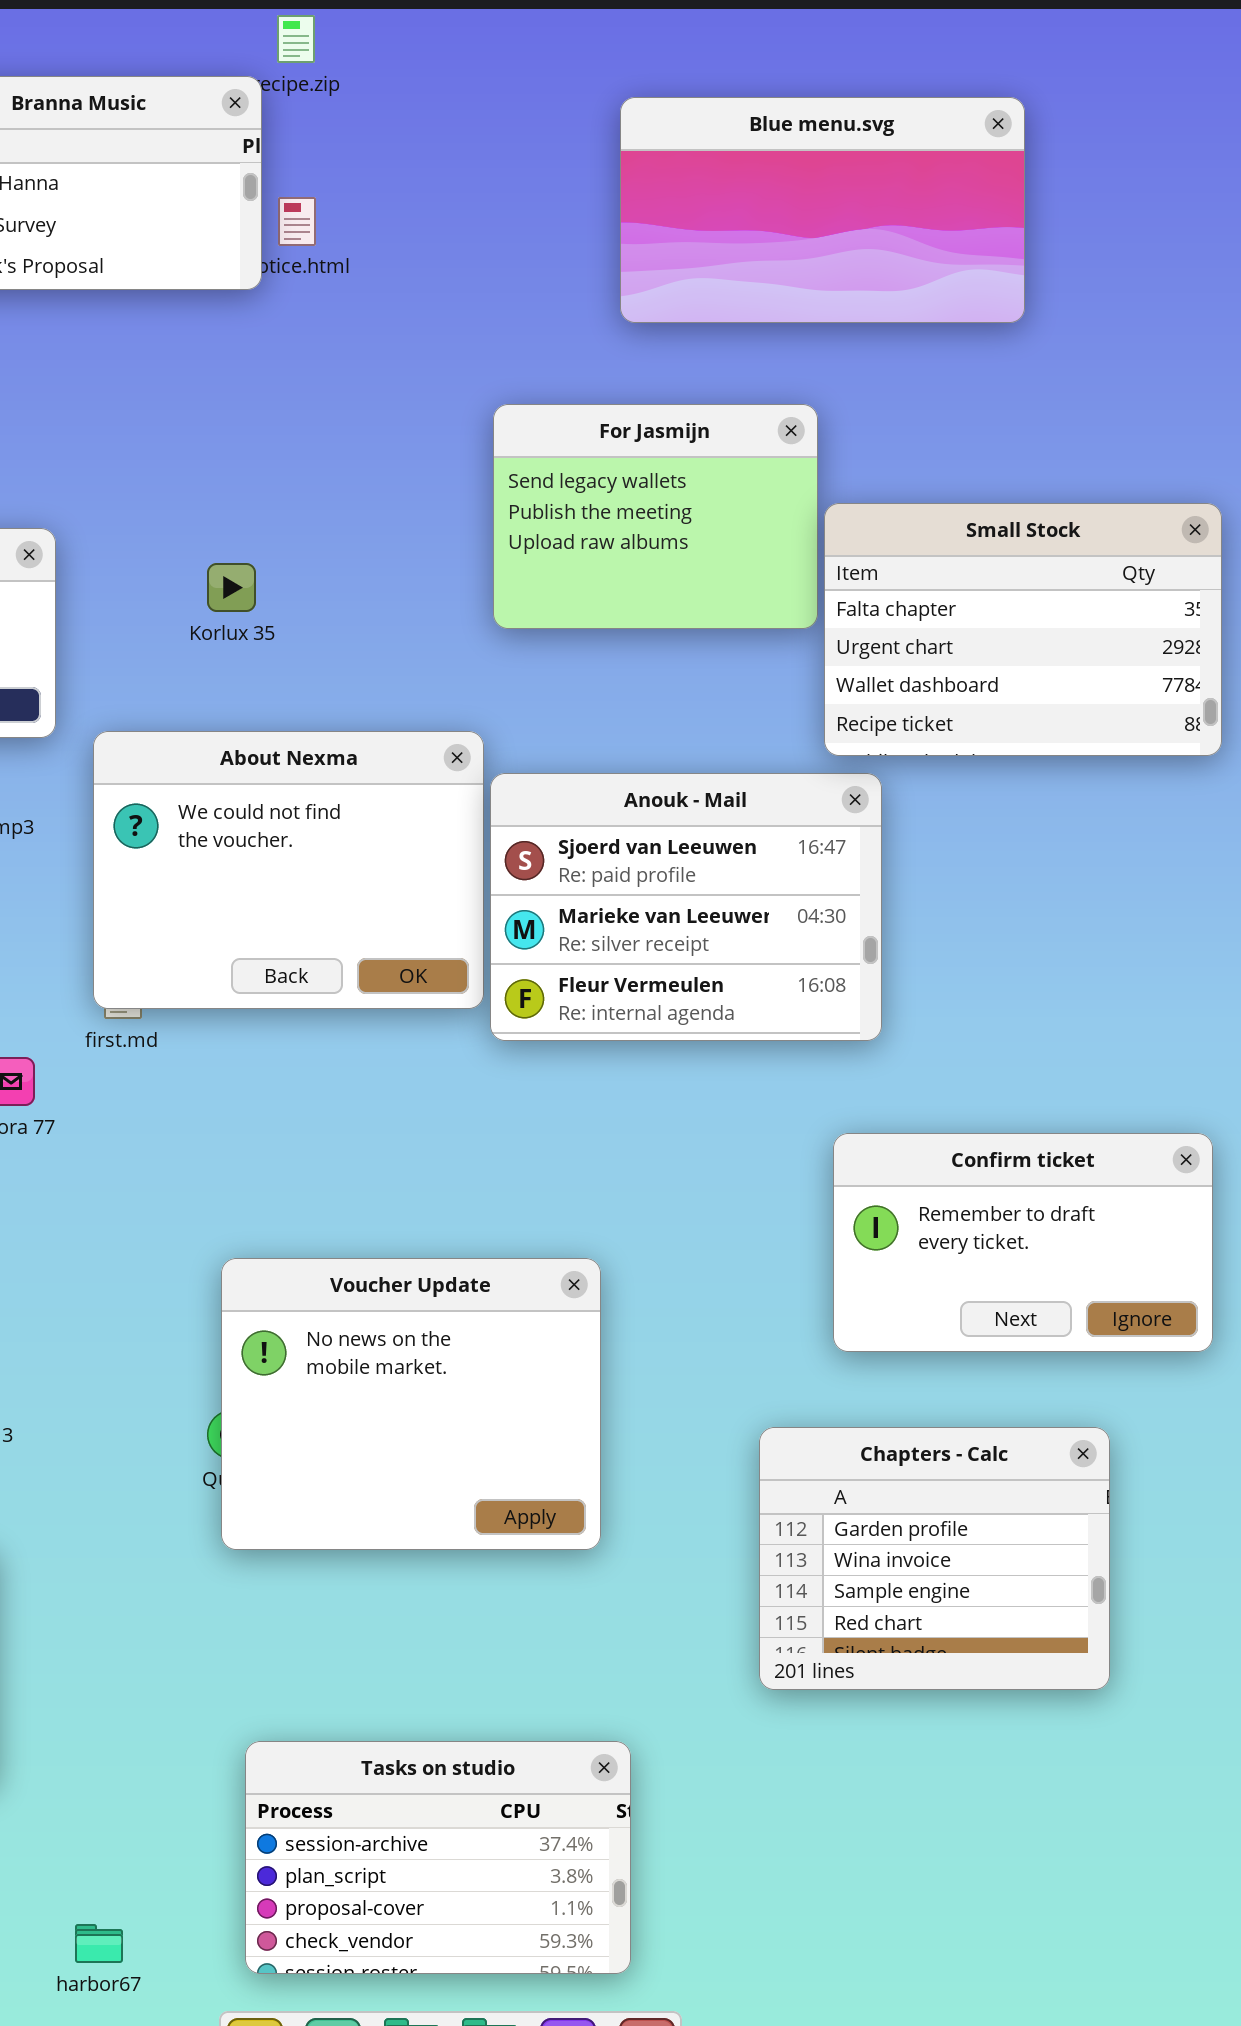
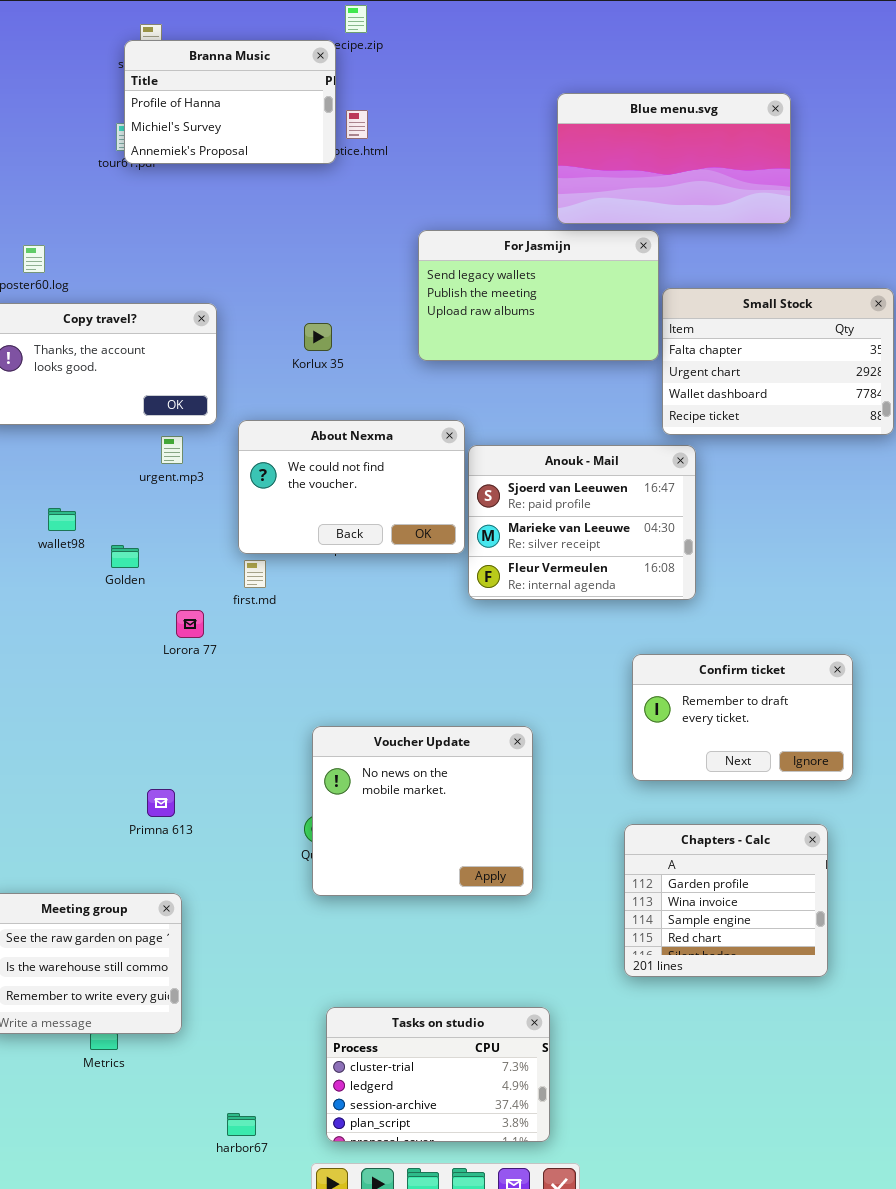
Blue menu.svg: [620,97,1025,323] -> [557,93,791,224], moved
For Jasmijn: [493,404,818,629] -> [418,230,659,361], resized
About Nexma: [93,731,484,1009] -> [238,420,465,554], resized
Confirm ticket: [833,1133,1213,1352] -> [632,654,853,781], moved
Tasks on studio: [245,1741,631,1974] -> [326,1007,550,1142], scrolled up 2 rows

